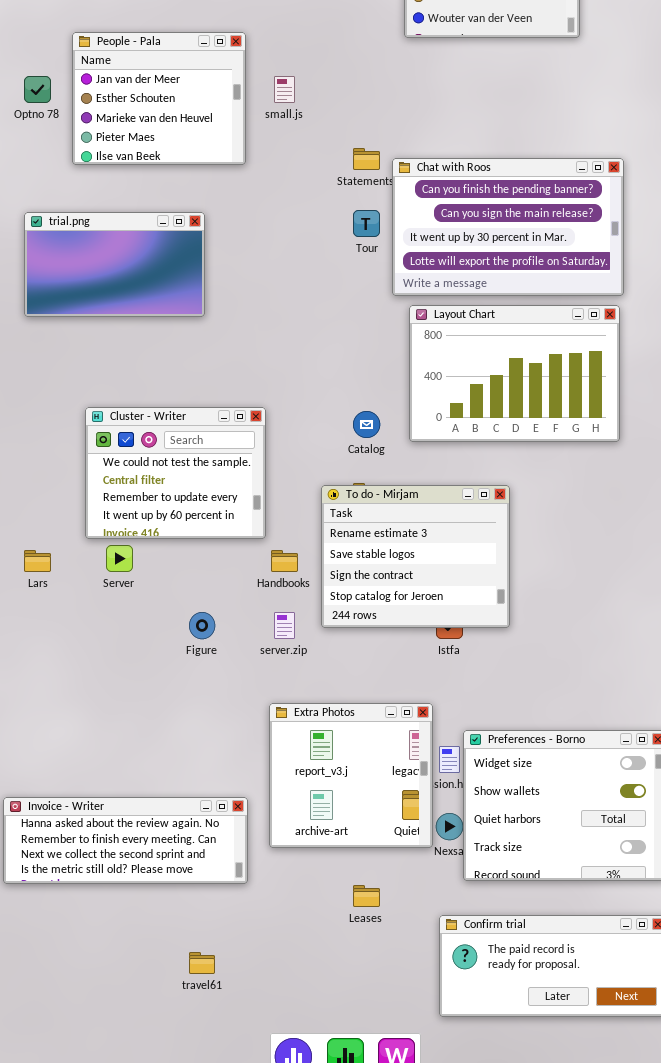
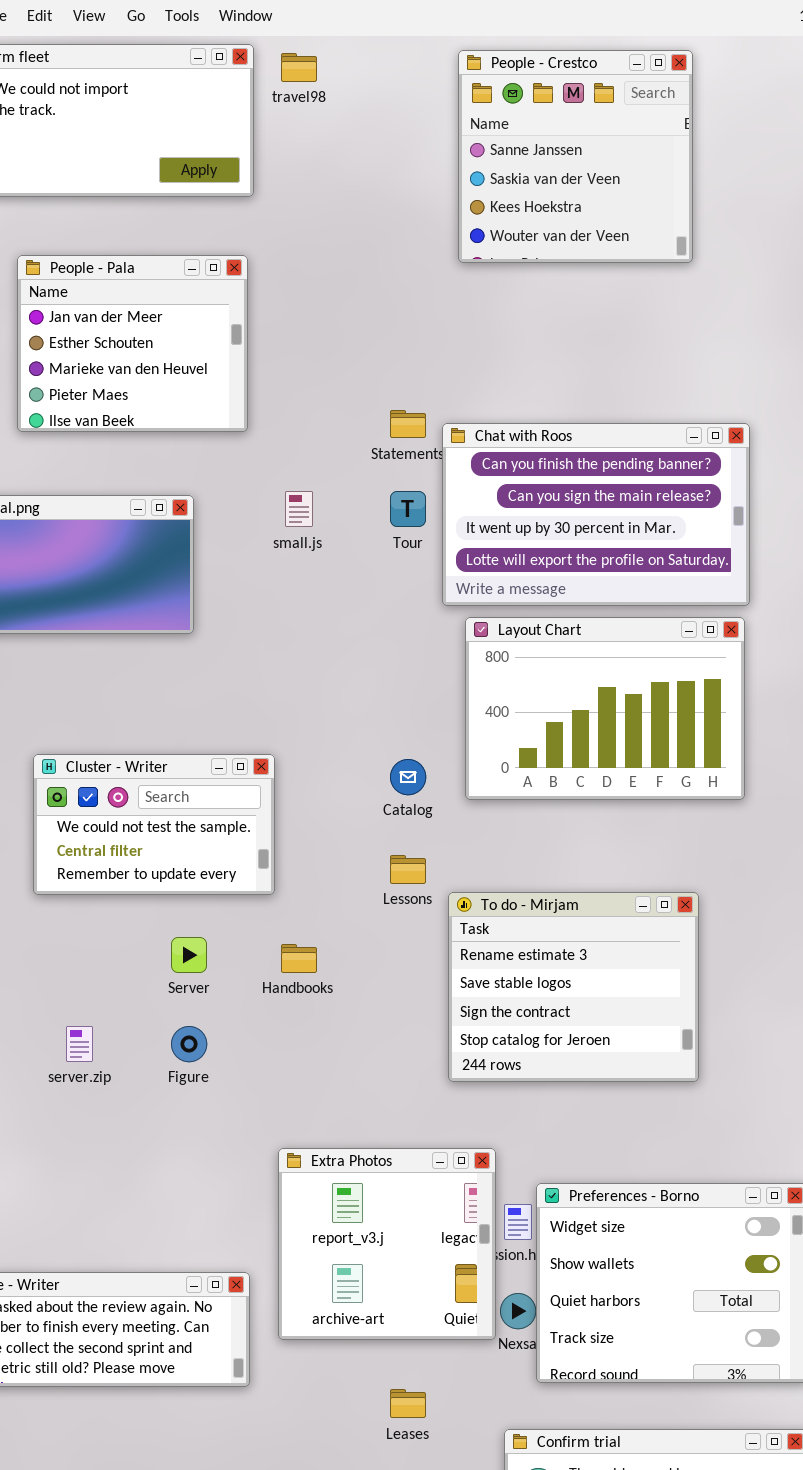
small.js: [274,76,295,103] -> [285,491,313,527], moved
Cluster - Writer: [85,407,266,539] -> [33,754,275,895], resized
To do - Mirjam: [321,485,510,628] -> [448,892,699,1082], moved
Server: [106,545,133,572] -> [171,937,207,973], moved
server.zip: [274,612,295,639] -> [66,1026,93,1062], moved

